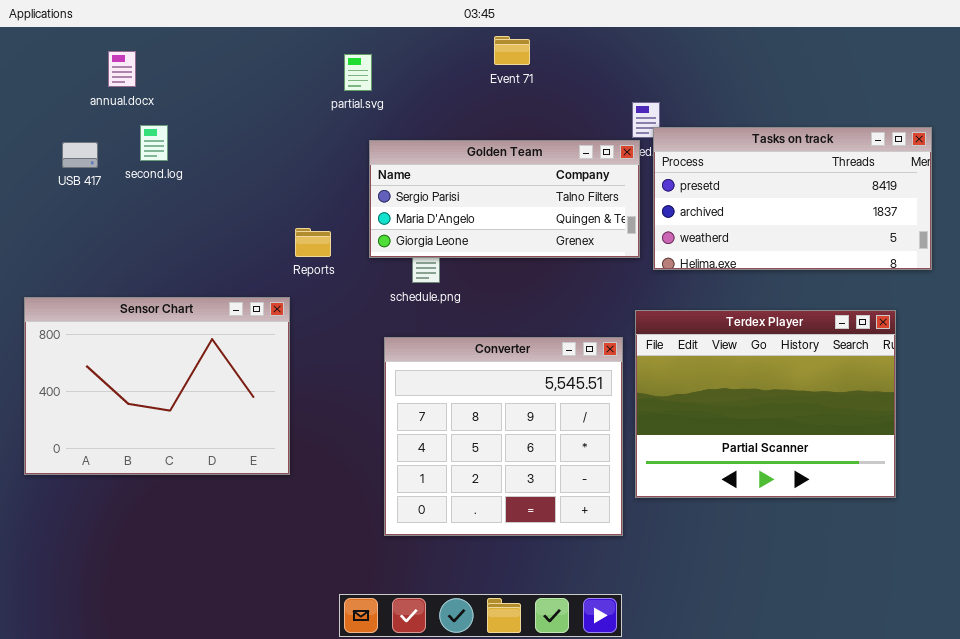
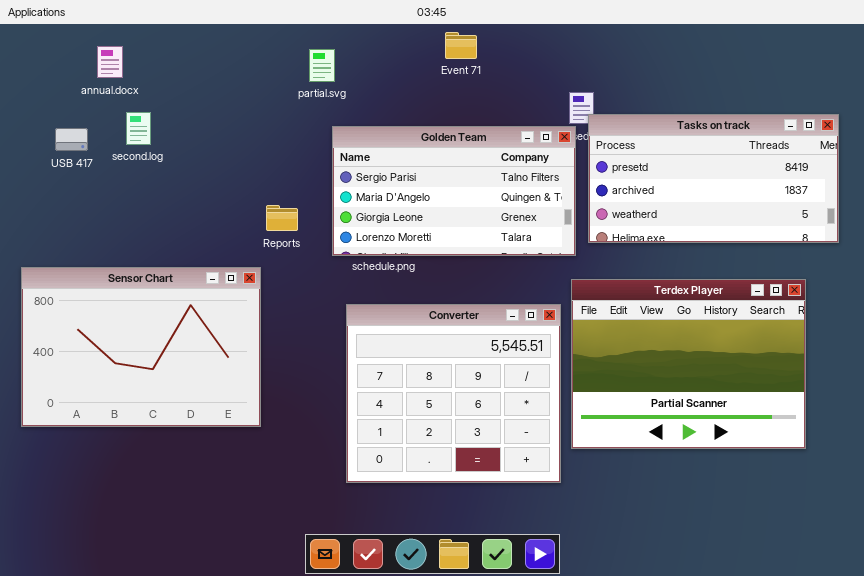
Golden Team: [369,140,640,258] -> [332,126,576,256], resized

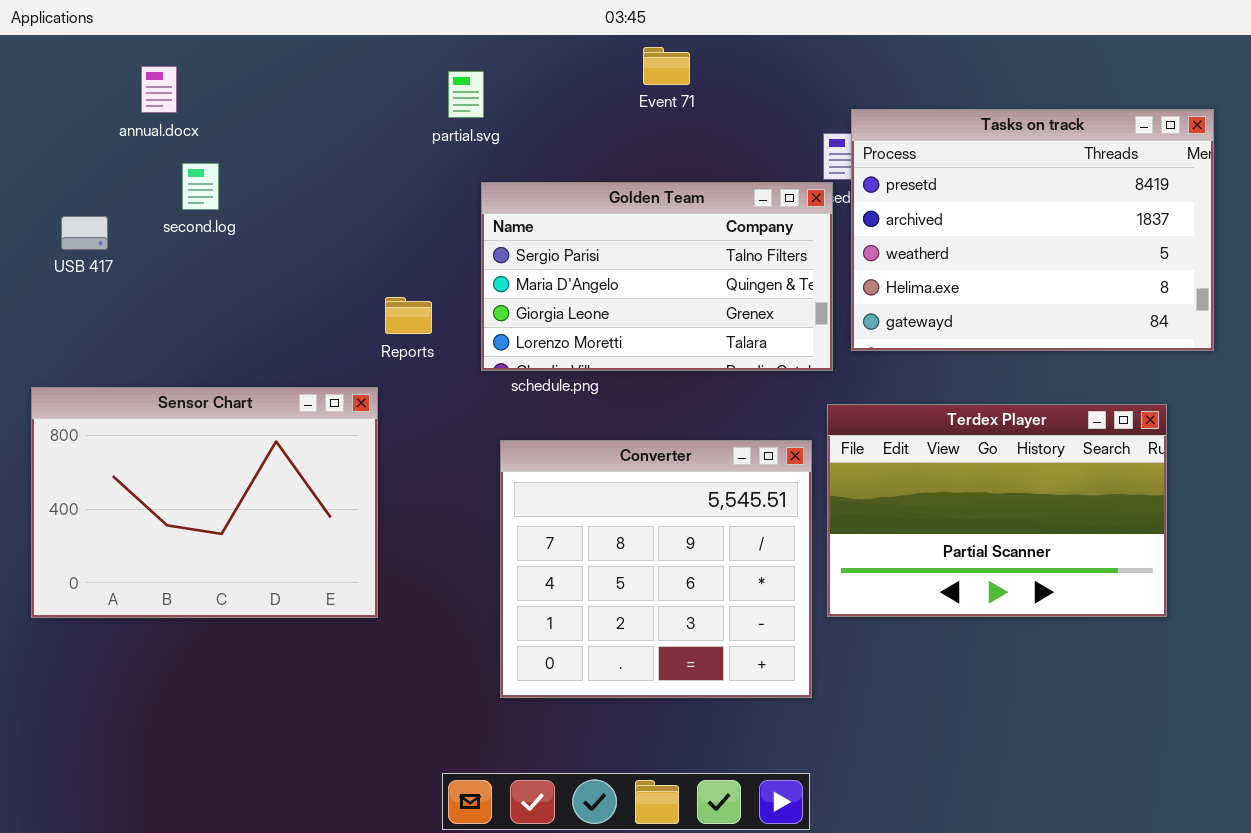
Tasks on track: [588,114,839,243] -> [851,109,1214,351], resized
USB 417: [55,128,88,151] -> [61,216,108,250], moved
Terdex Player: [571,279,806,449] -> [827,404,1167,617], resized

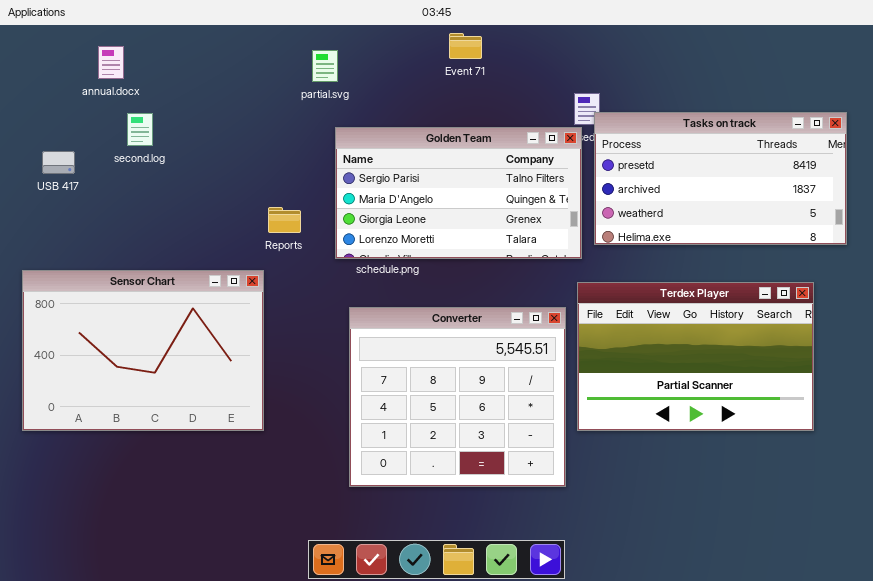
Tasks on track: [851,109,1214,351] -> [594,112,847,245], resized

